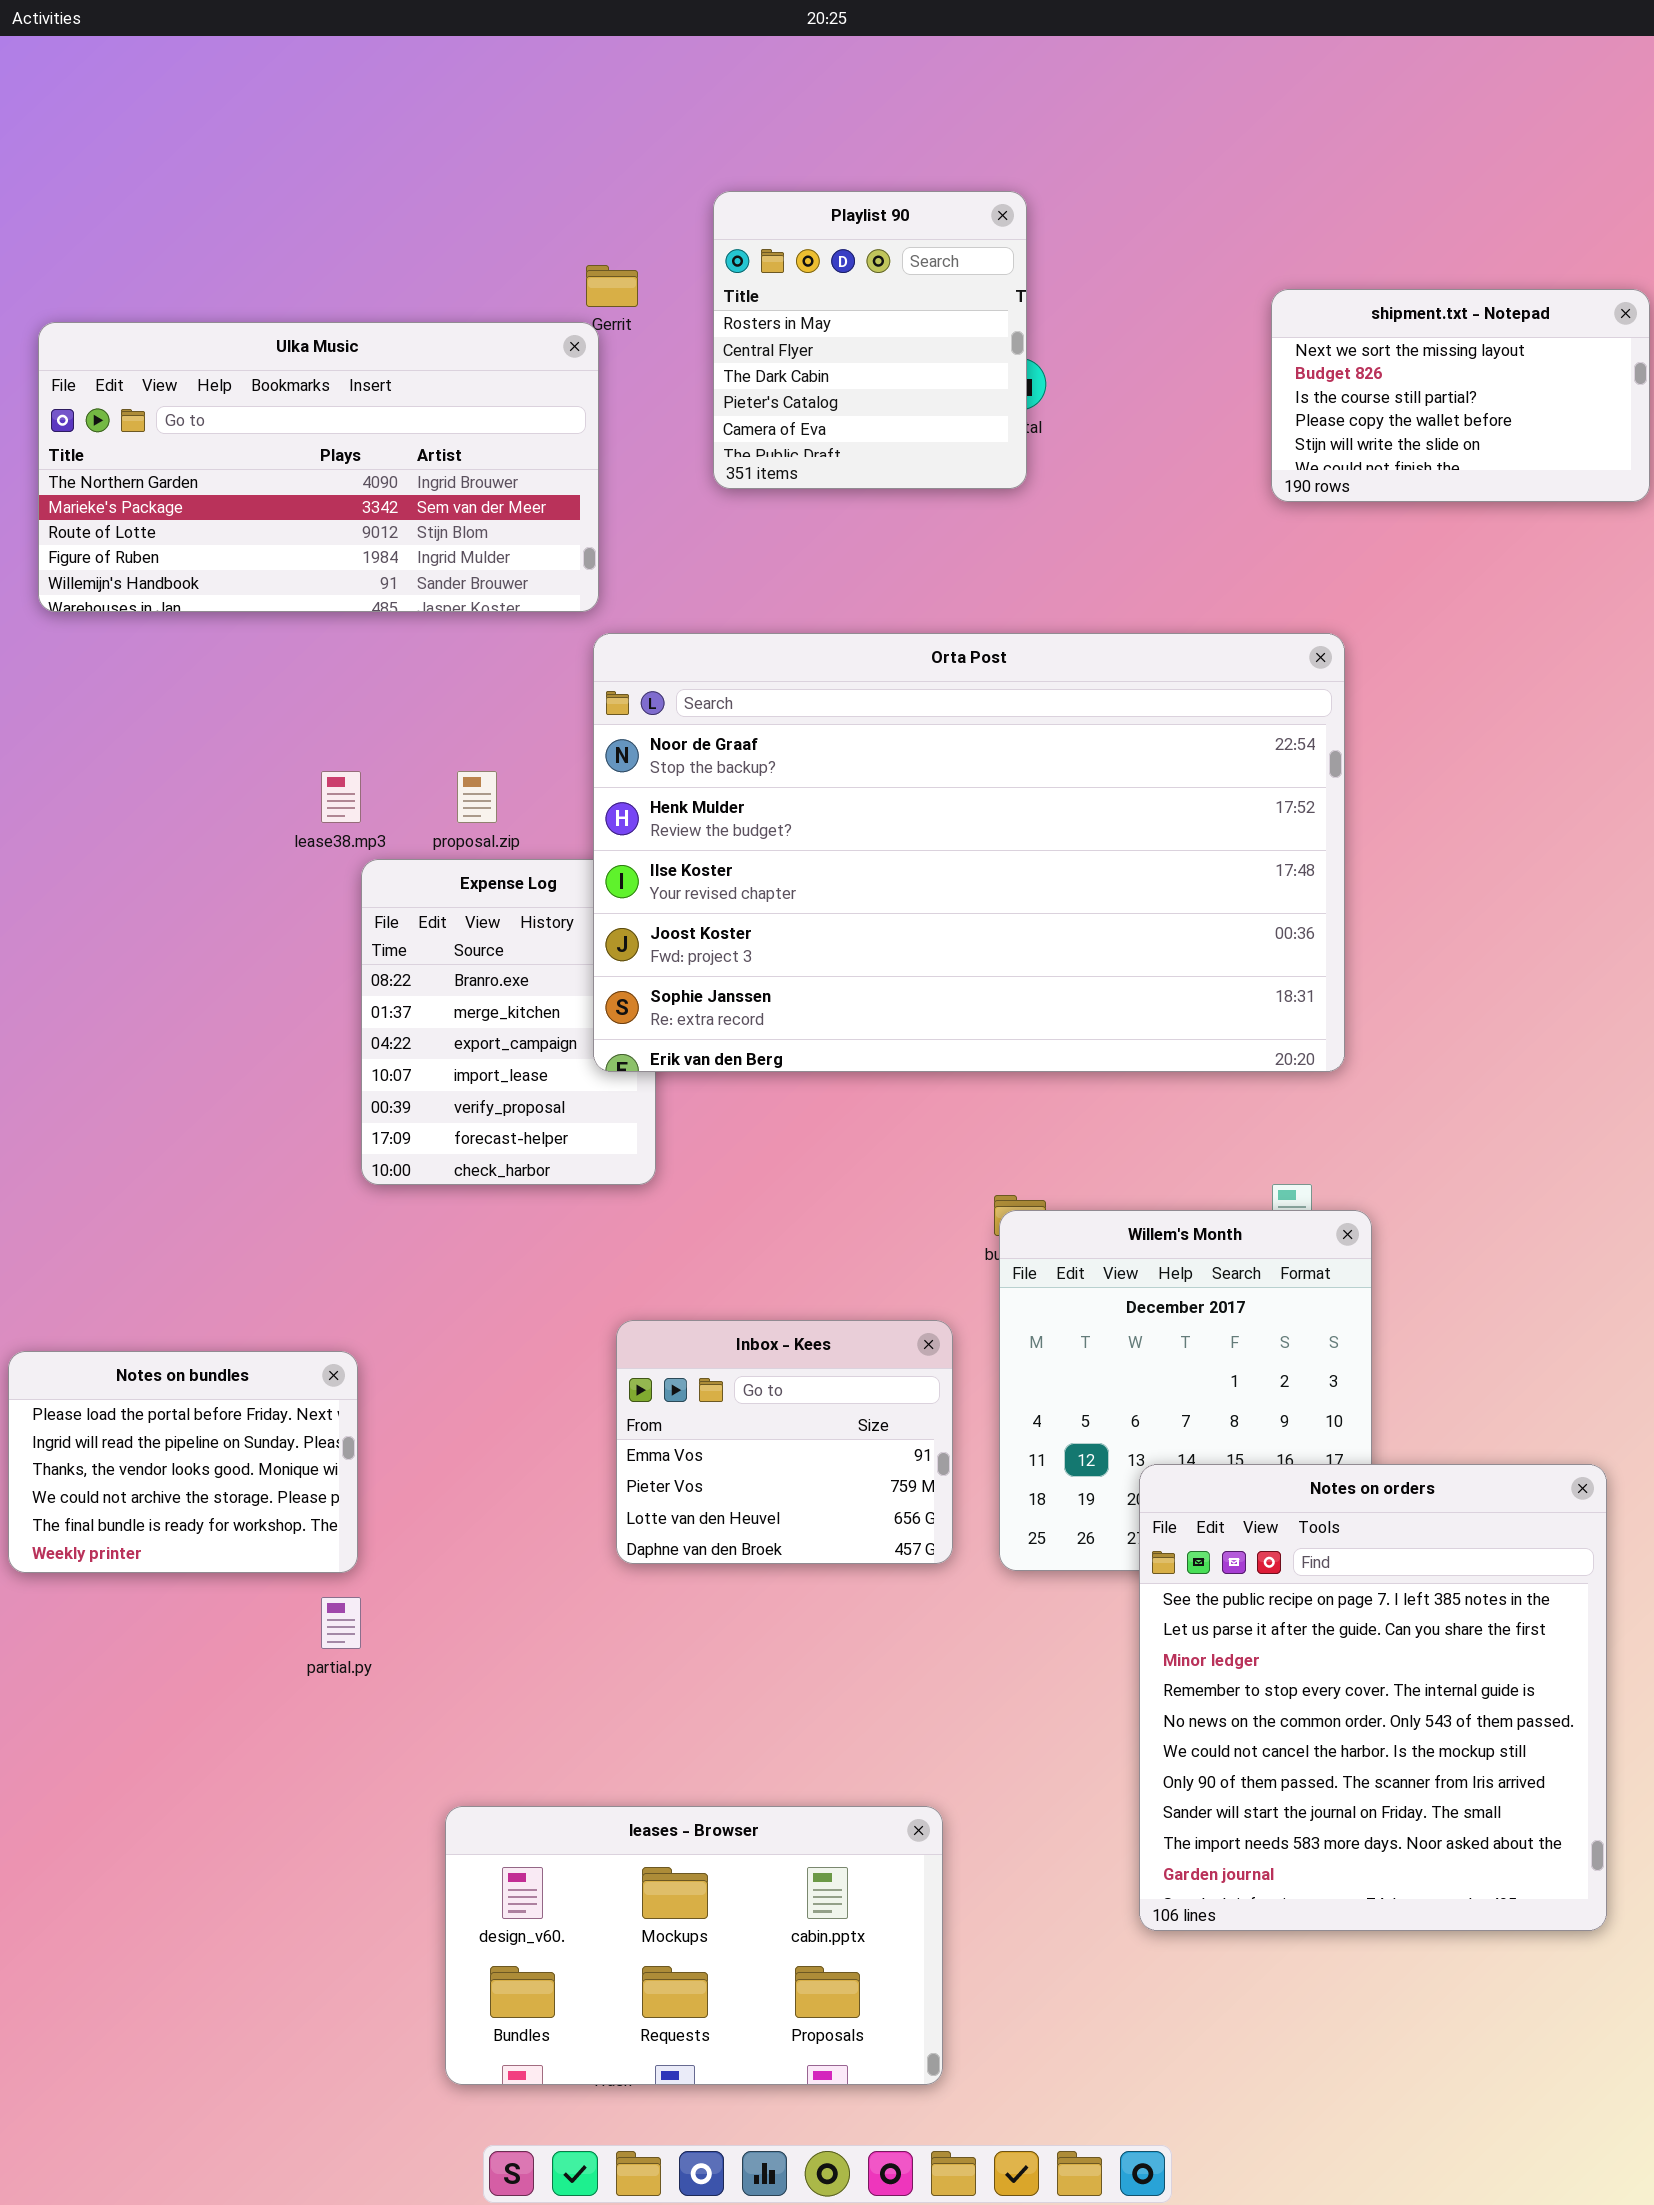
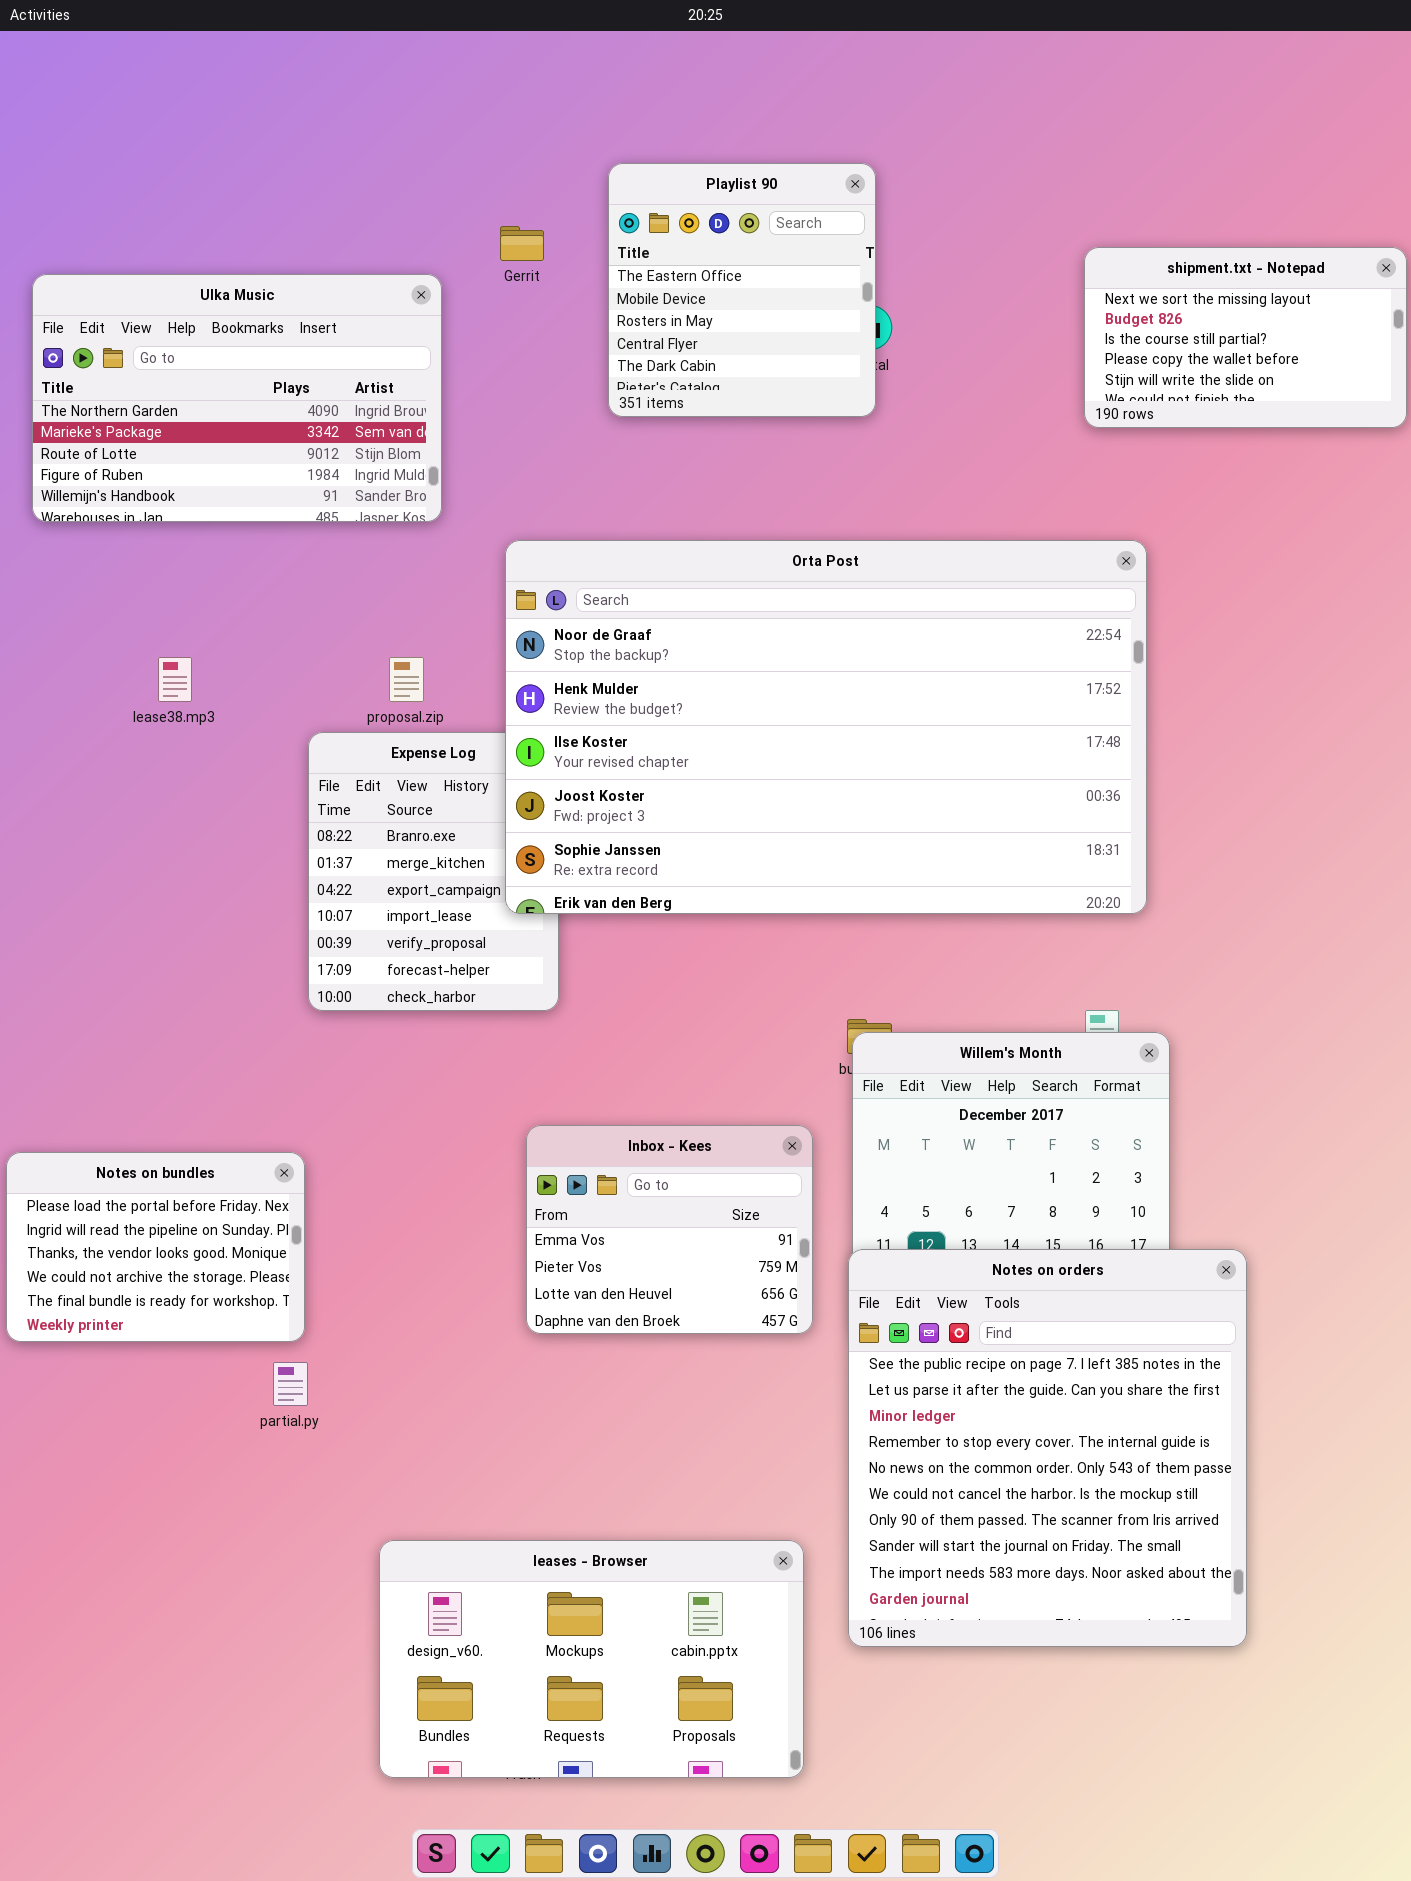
Playlist 90: [713,191,1027,489] -> [608,163,876,417], scrolled up 2 rows
Ulka Music: [38,322,599,612] -> [32,274,442,522], resized
lease38.mp3: [321,771,361,823] -> [158,657,192,702], moved
Notes on orders: [1139,1464,1607,1931] -> [848,1249,1247,1647], moved

